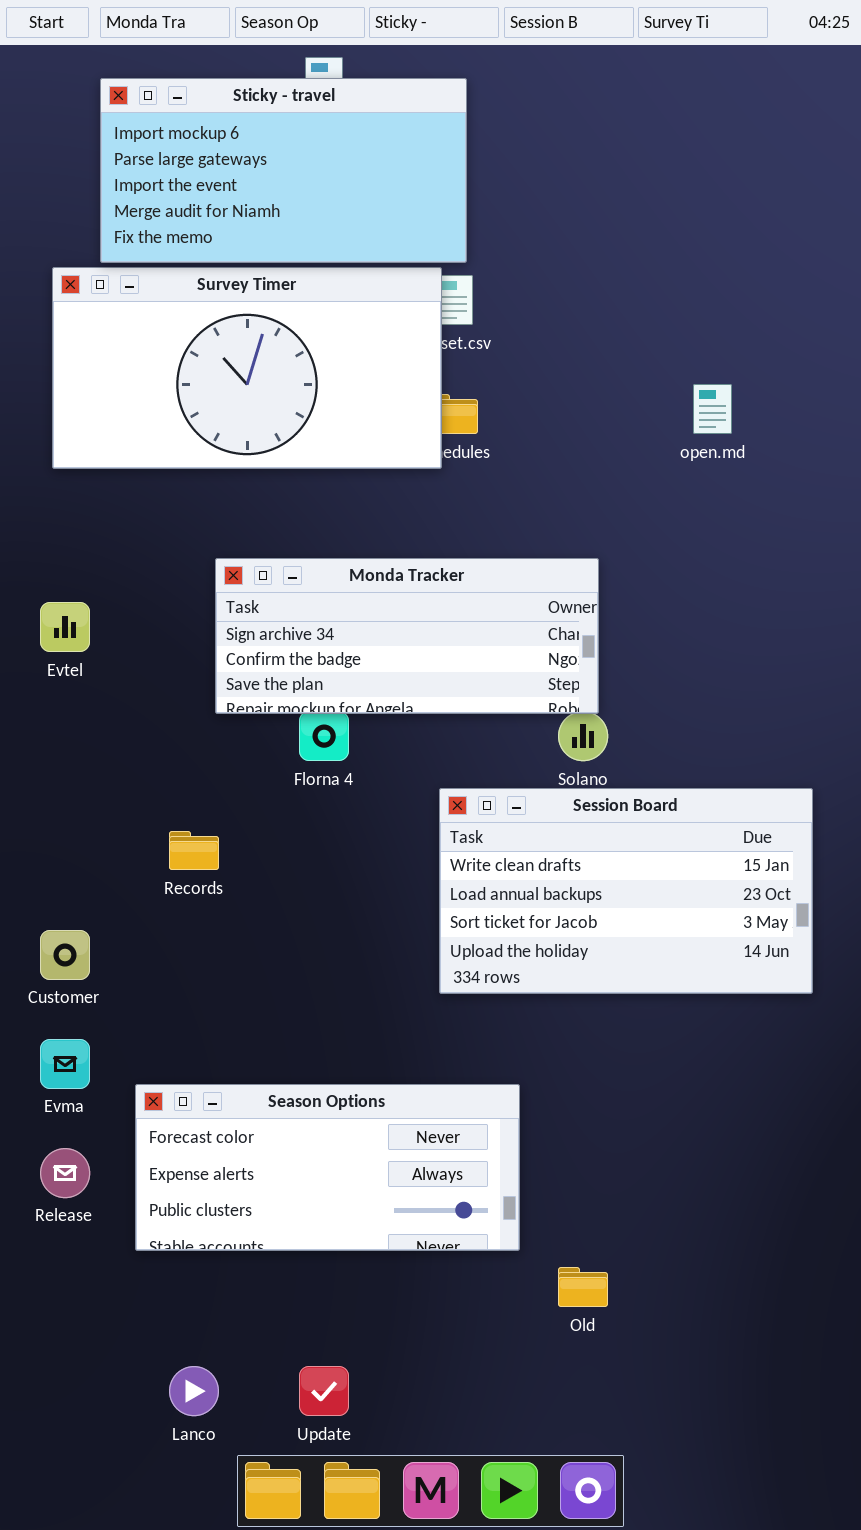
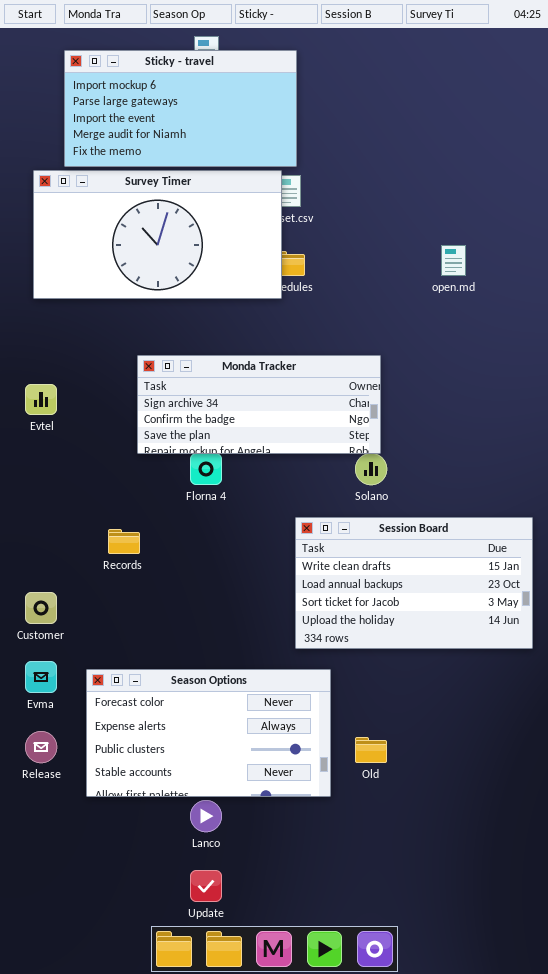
Session Board: [439,788,813,994] -> [295,517,533,649], moved
Season Options: [135,1084,520,1251] -> [86,669,331,797], resized
Old: [558,1267,608,1307] -> [355,737,387,763], moved
Lanco: [169,1366,219,1416] -> [190,800,222,832], moved

